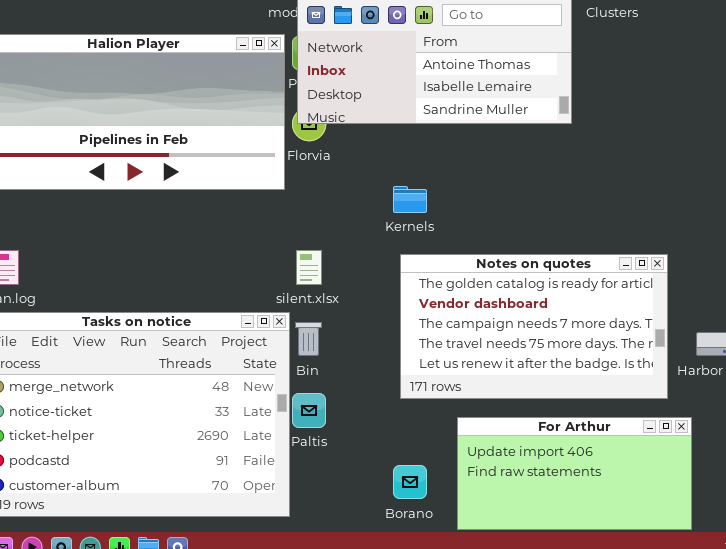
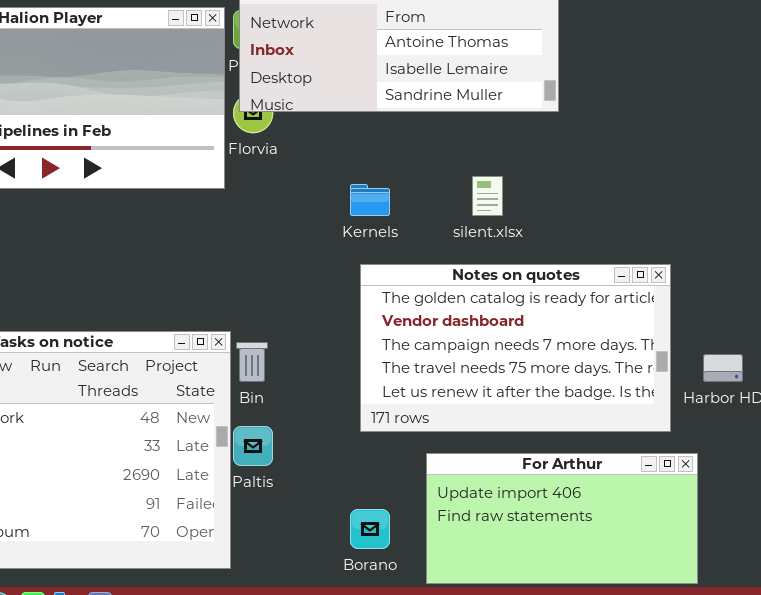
silent.xlsx: [296,250,322,285] -> [472,176,503,216], moved

